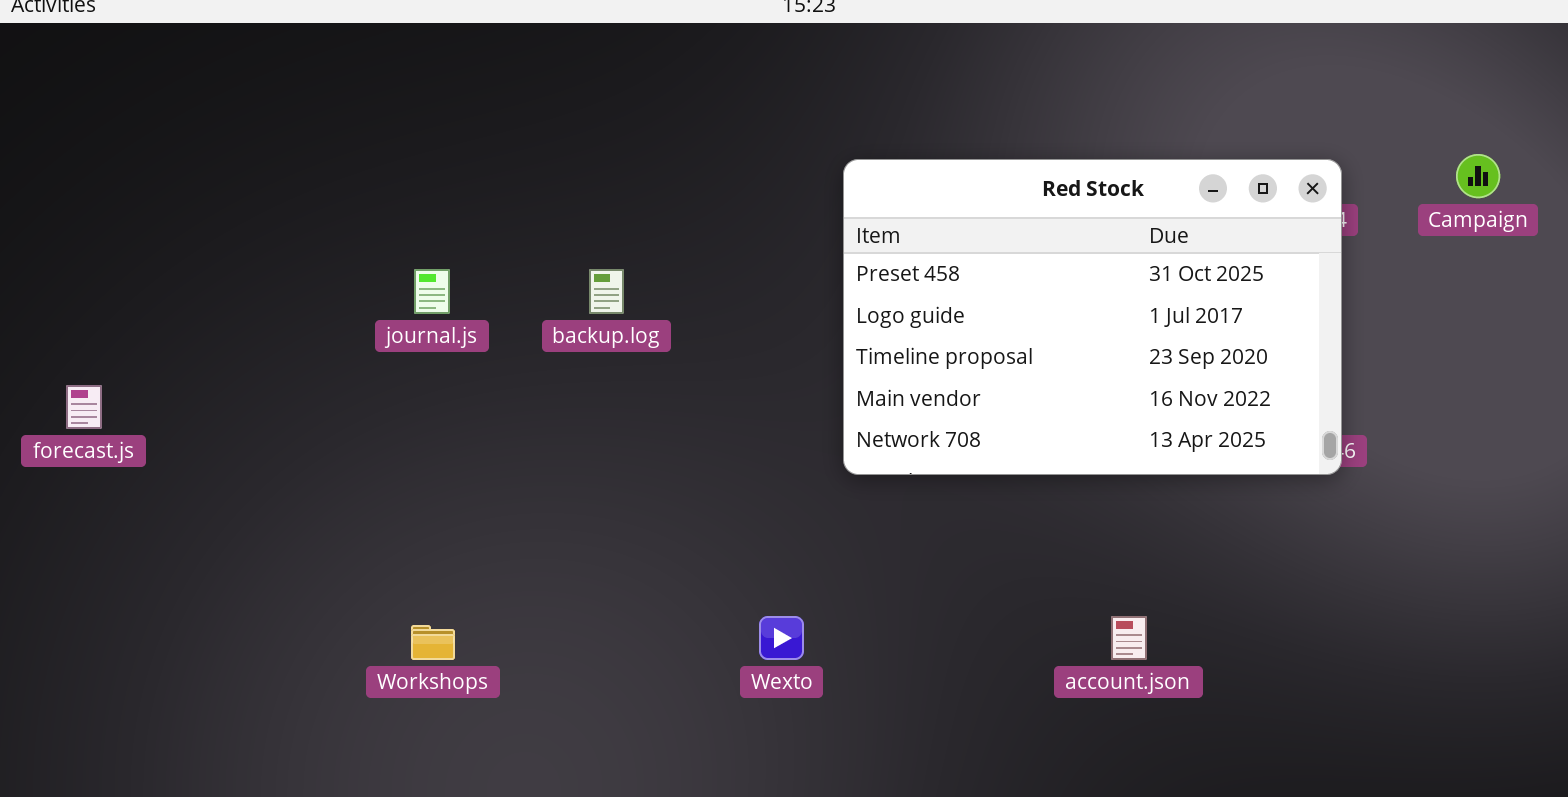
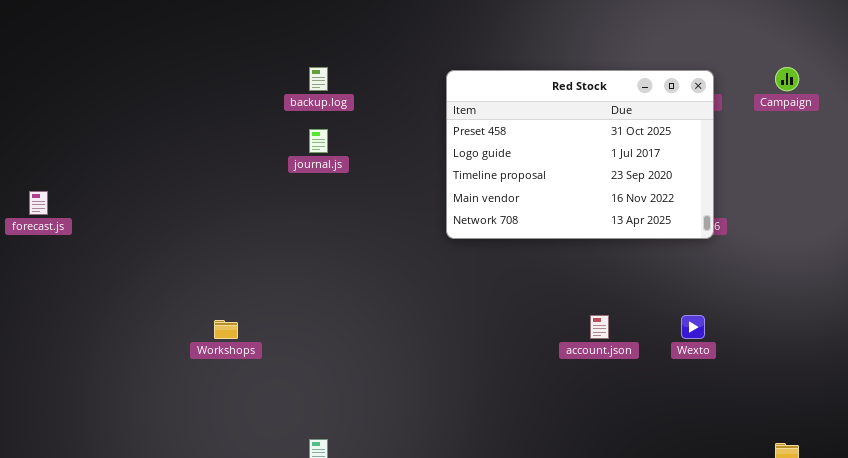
journal.js: [414,269,450,314] -> [309,129,328,153], moved
backup.log: [589,269,624,314] -> [309,67,328,91], moved
Wexto: [759,616,804,660] -> [681,315,705,339], moved

